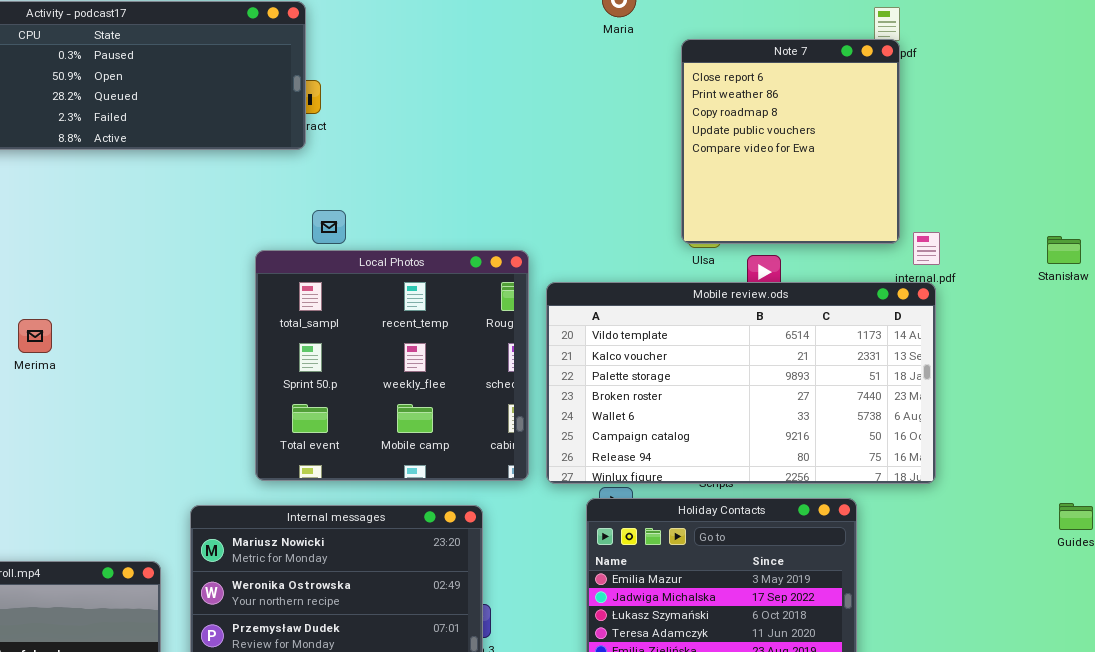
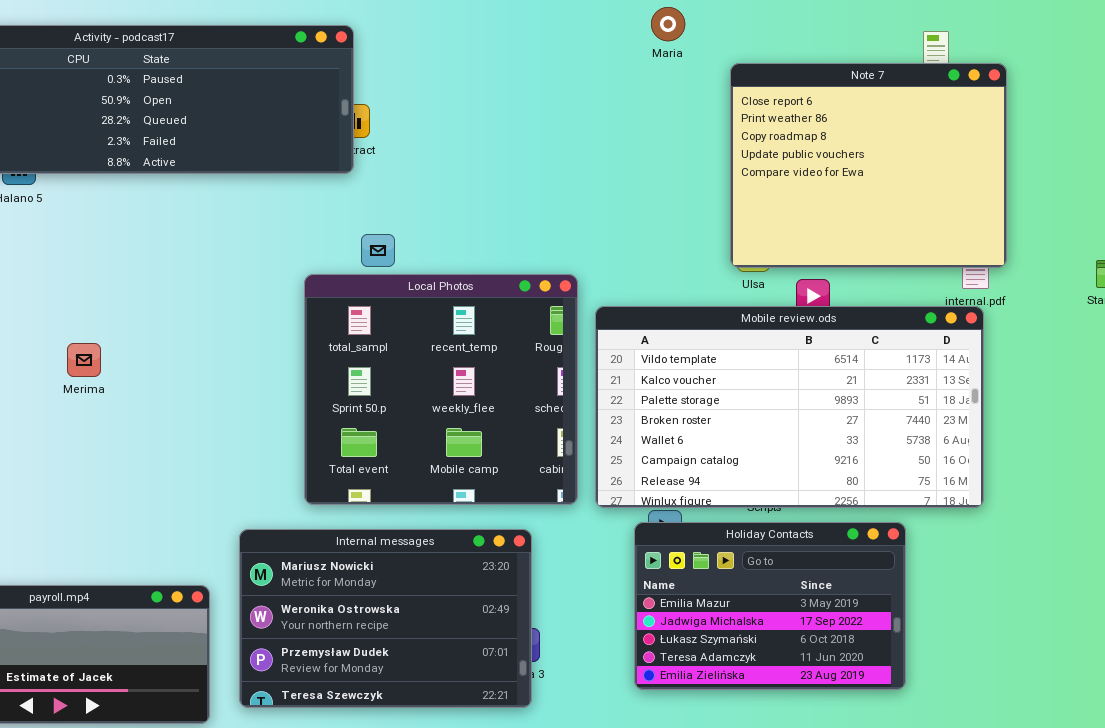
Note 7: [681,39,900,244] -> [730,63,1007,268], resized

